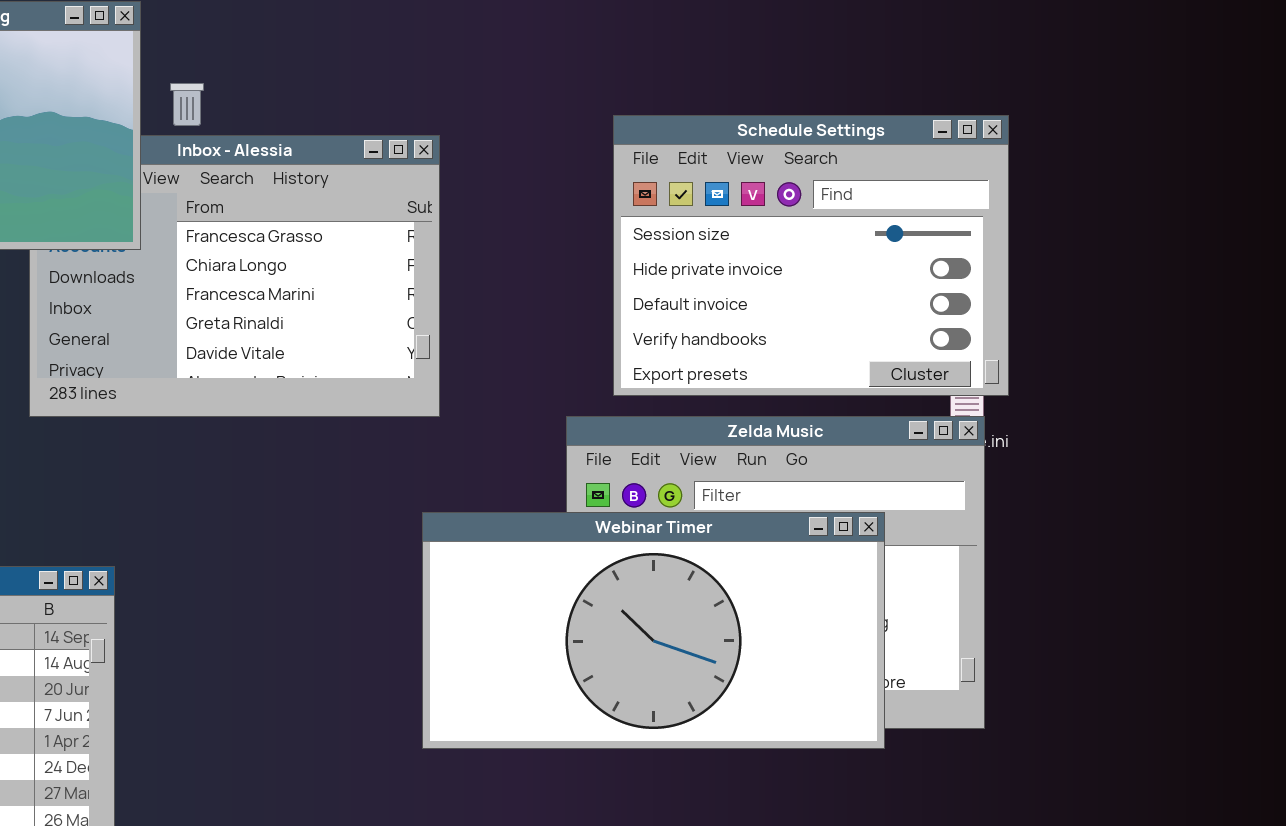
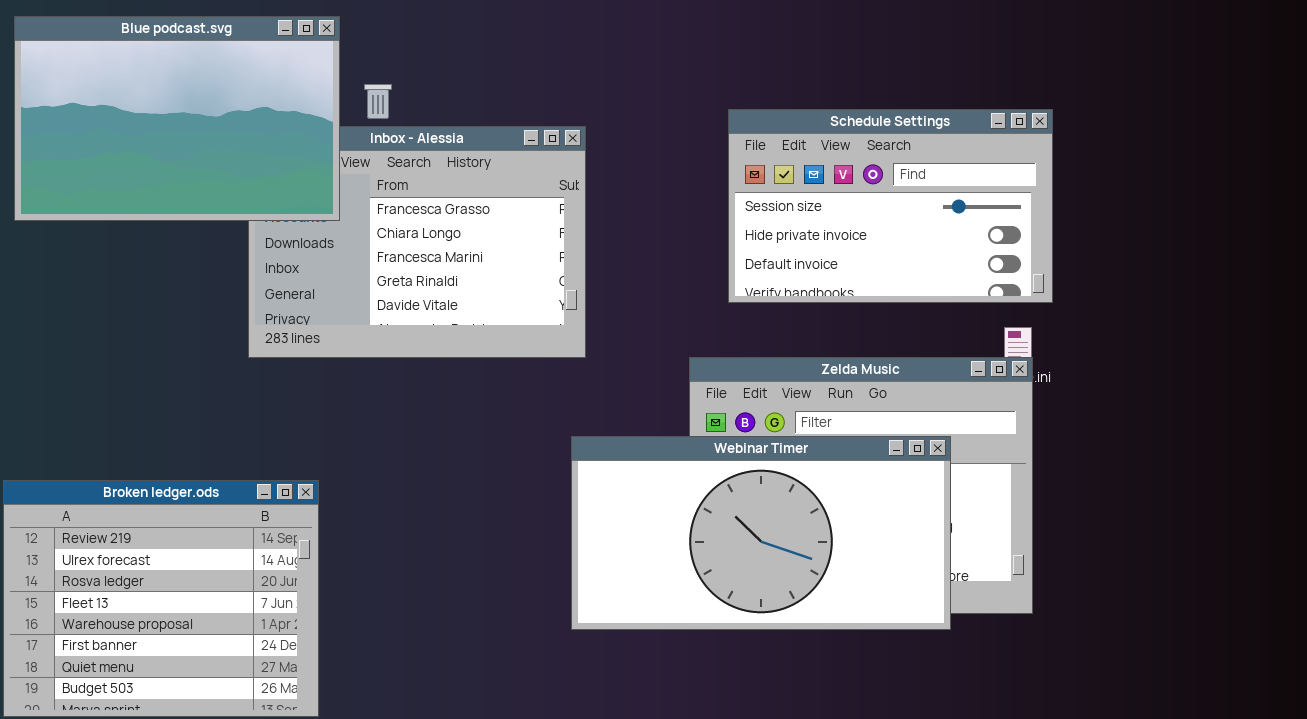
Schedule Settings: [613,115,1009,396] -> [728,109,1053,303], resized

